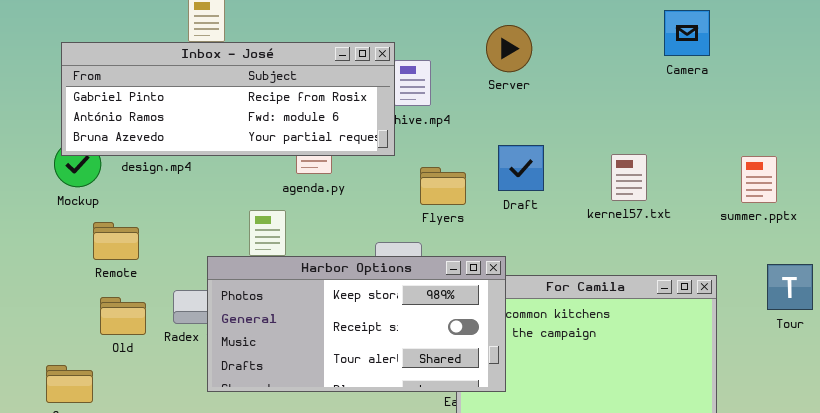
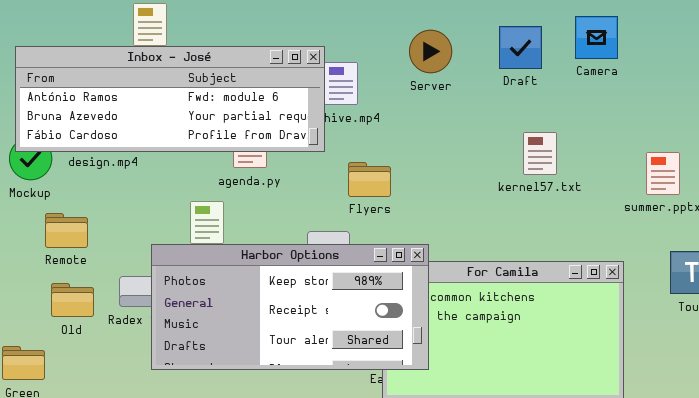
Inbox - José: [61,42,395,156] -> [15,46,325,152], scrolled down 1 row
Draft: [498,145,544,191] -> [499,26,542,69], moved
kernel57.txt: [611,154,647,201] -> [523,132,557,175], moved

